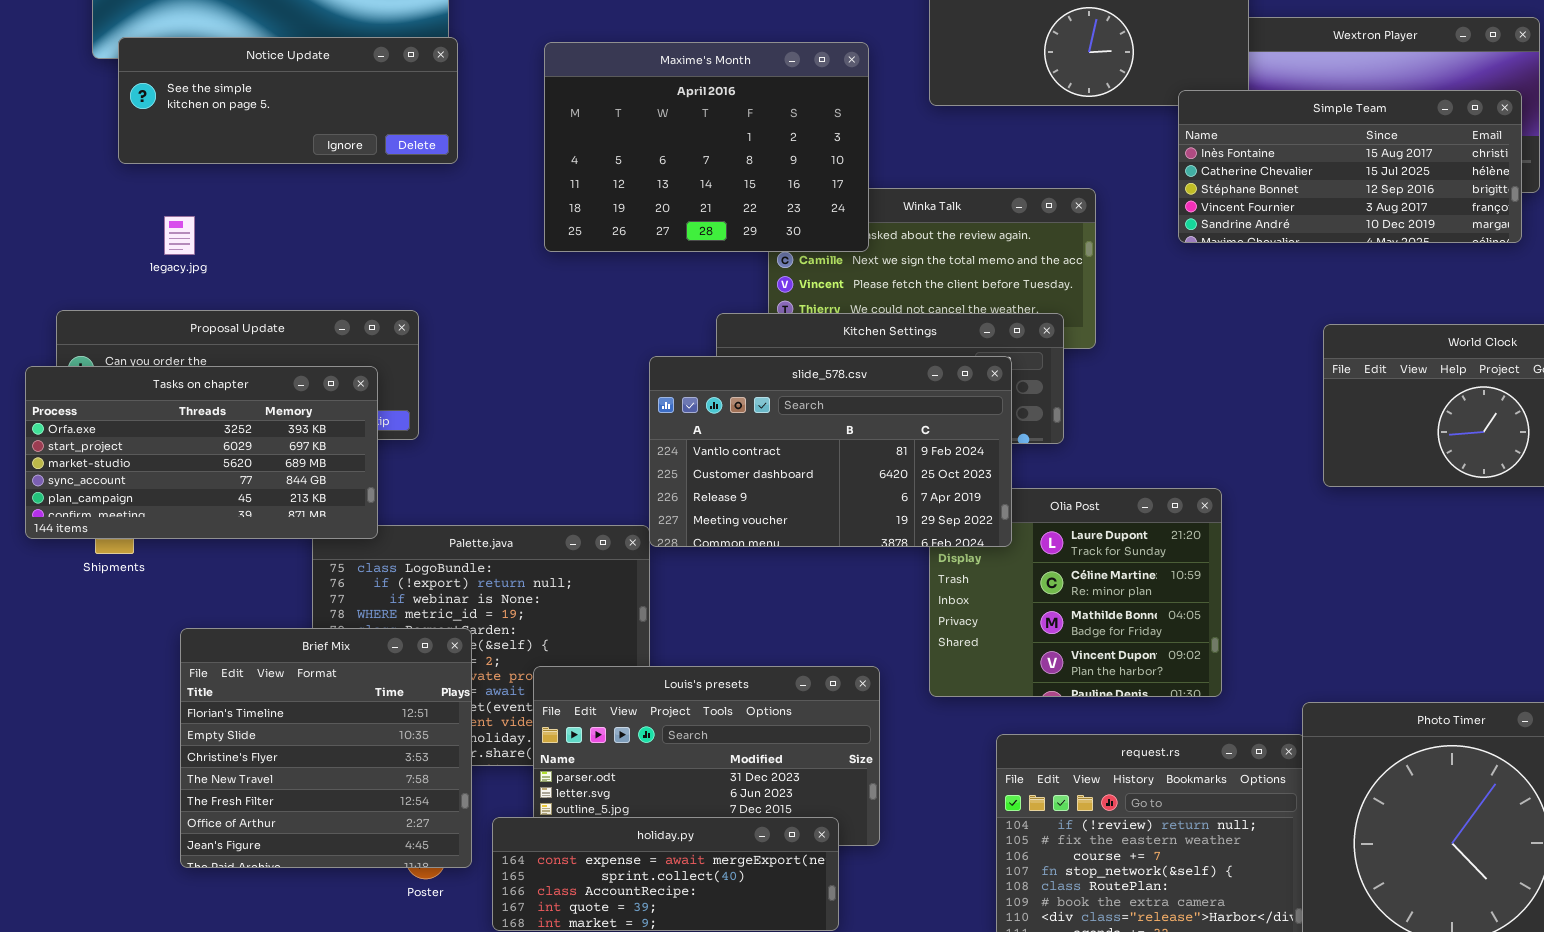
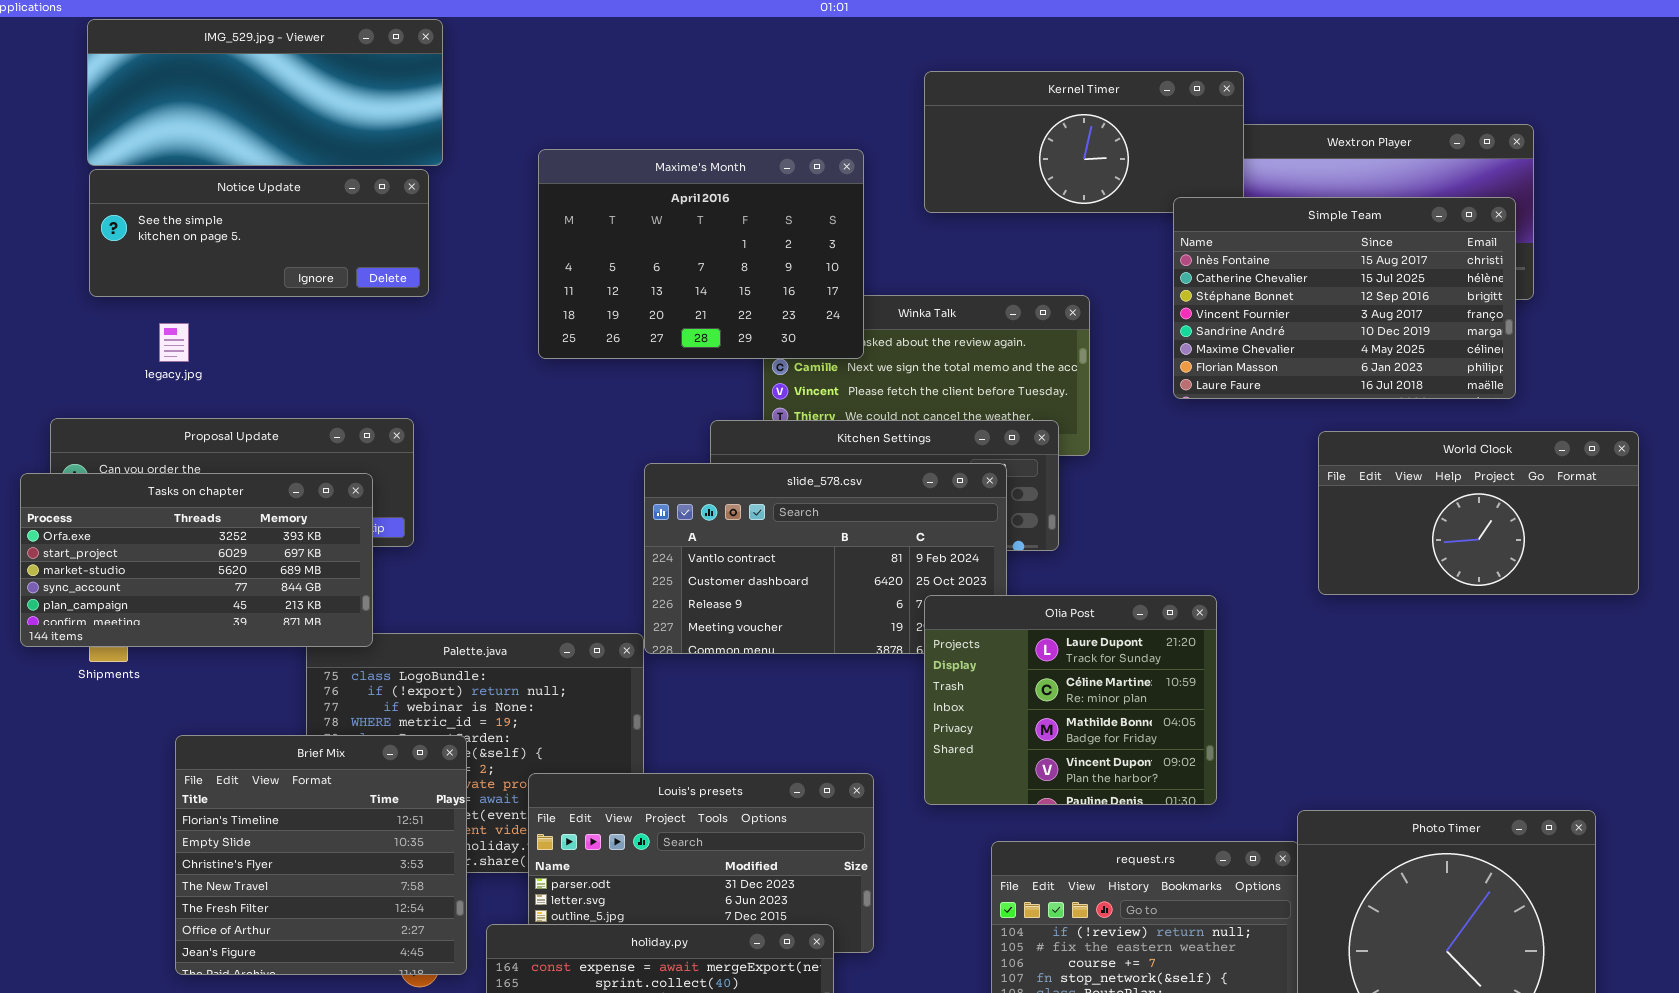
Notice Update: [118,37,458,164] -> [89,169,429,297], moved
Simple Team: [1178,90,1522,243] -> [1173,197,1516,399], resized
Olia Post: [929,488,1222,697] -> [924,595,1217,805], raised

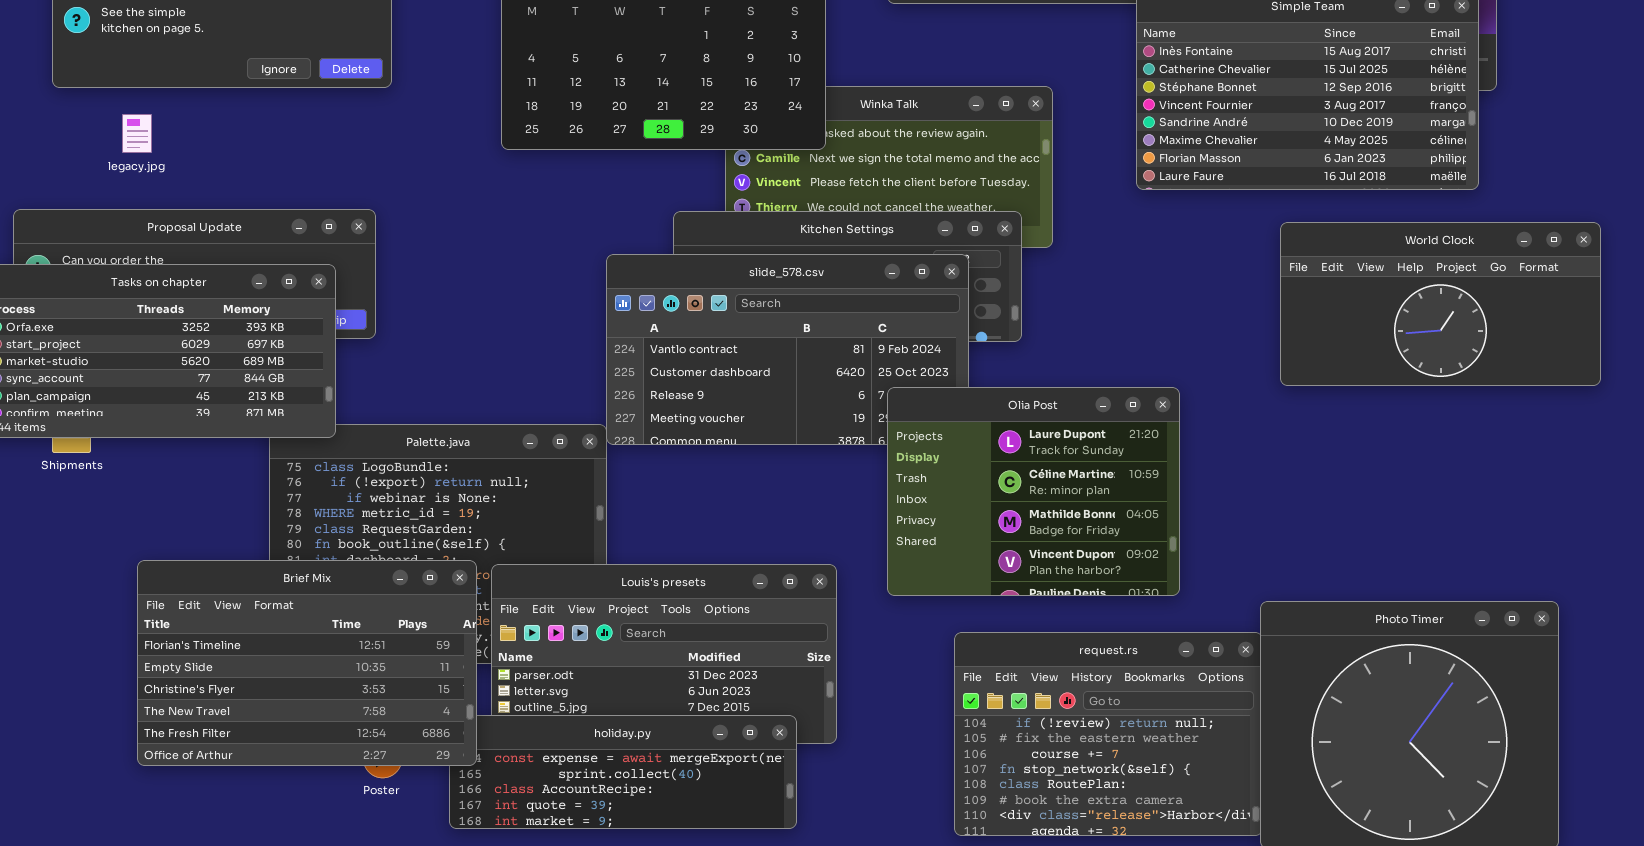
Brief Mix: [175,735,467,975] -> [137,560,477,766], resized

